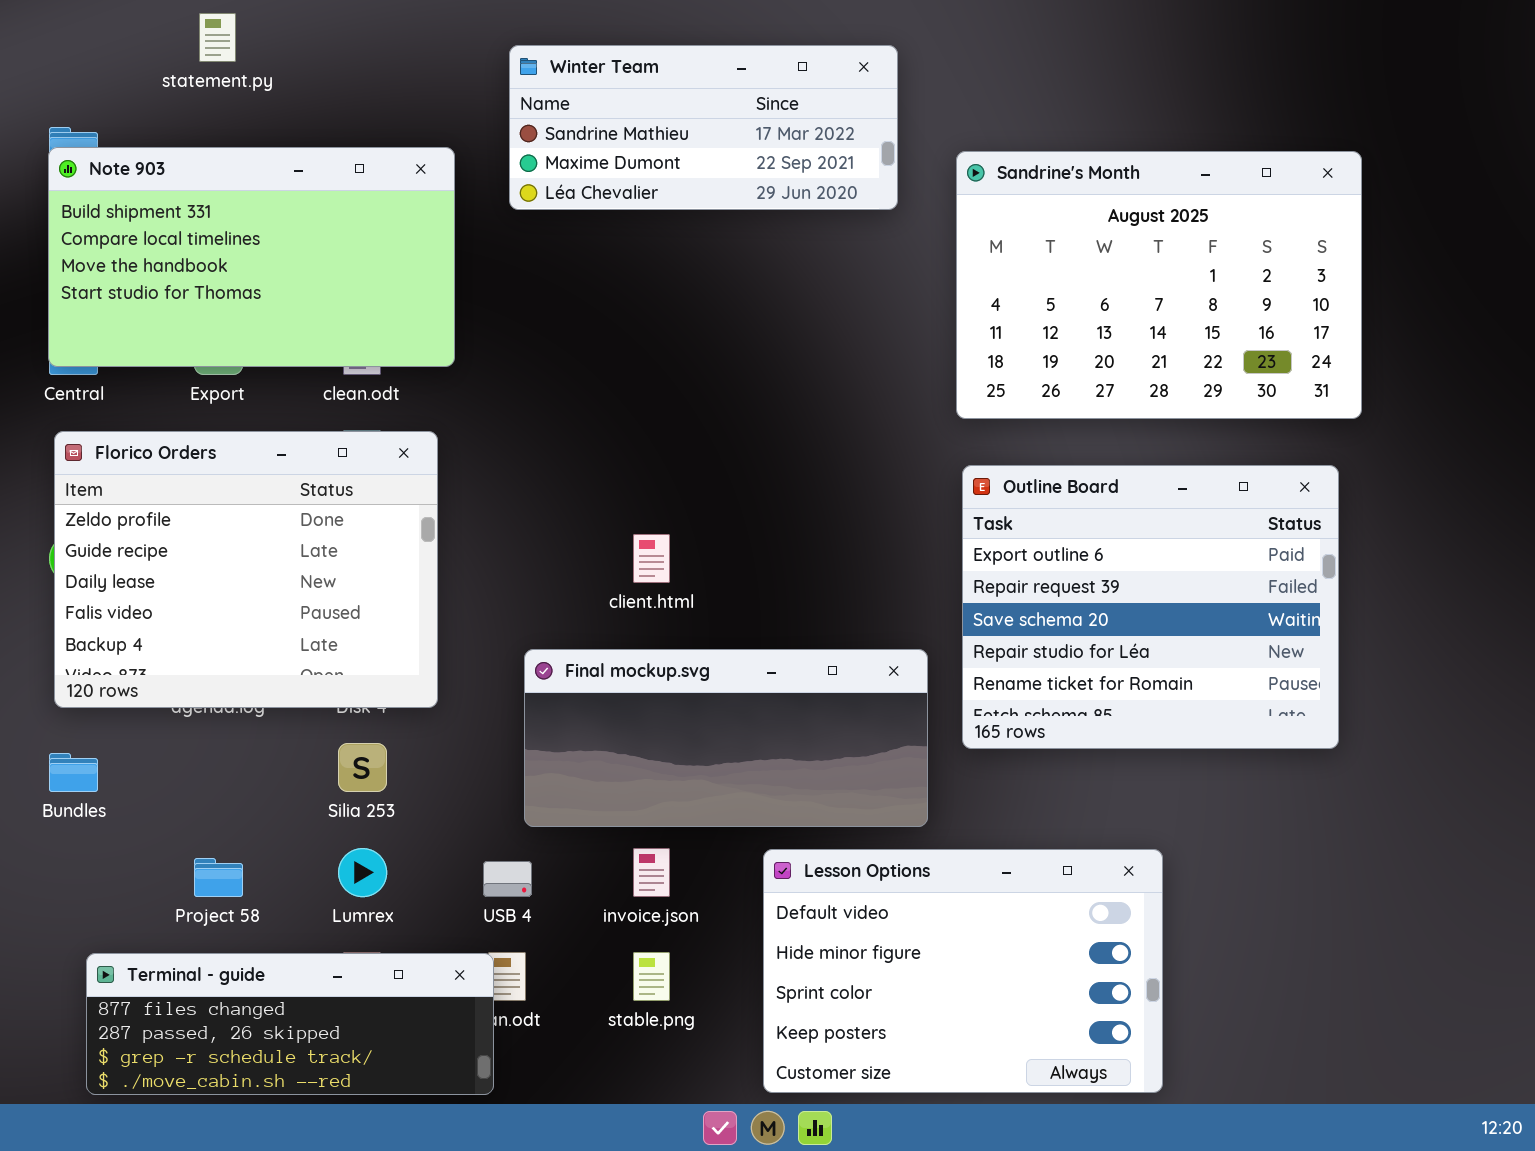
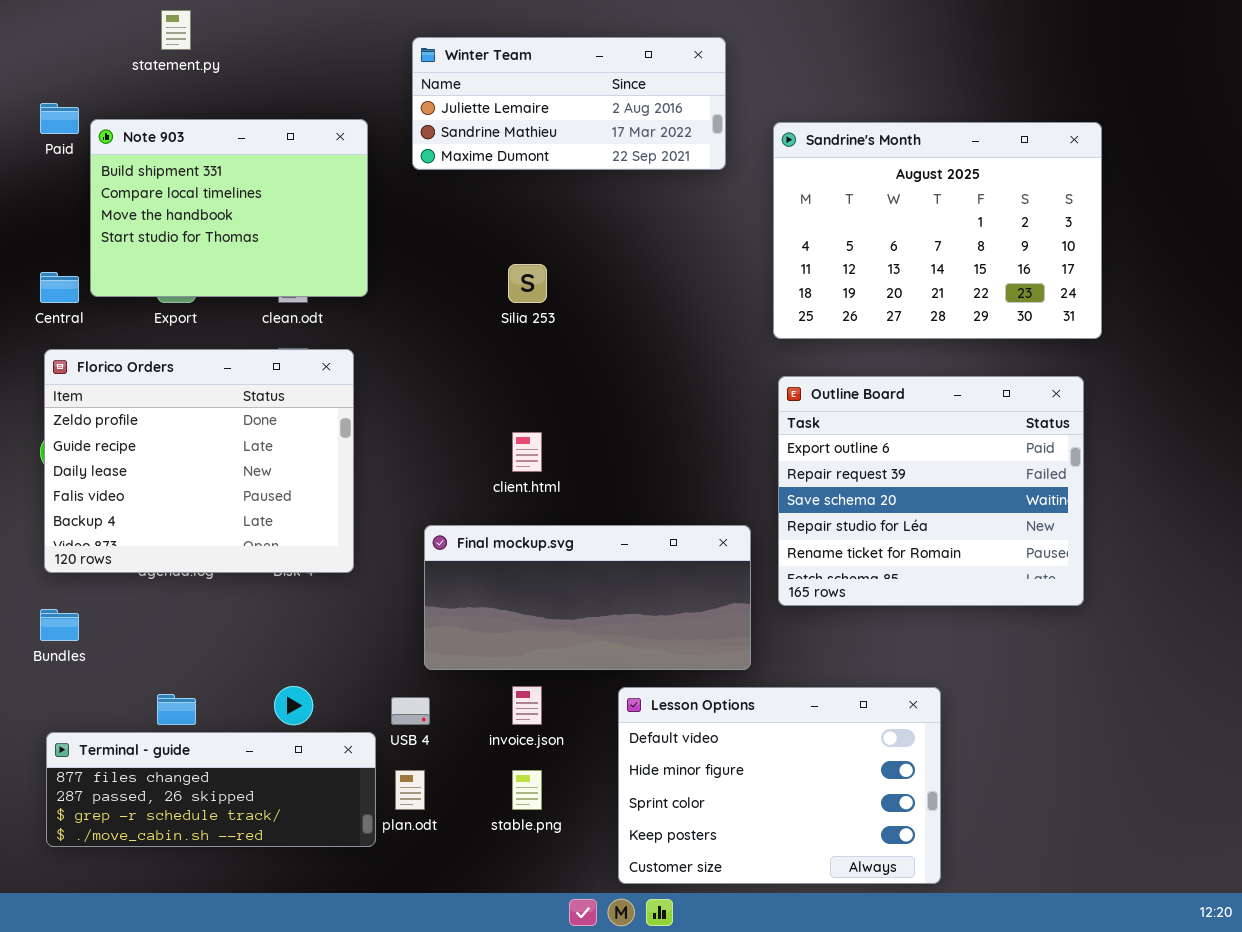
Winter Team: [509,45,898,210] -> [412,37,726,170], scrolled up 1 row
Note 903: [48,147,455,367] -> [90,119,368,297], resized
Silia 253: [338,743,387,792] -> [508,264,547,303], moved
Terminal - guide: [86,953,494,1095] -> [46,732,376,847], moved

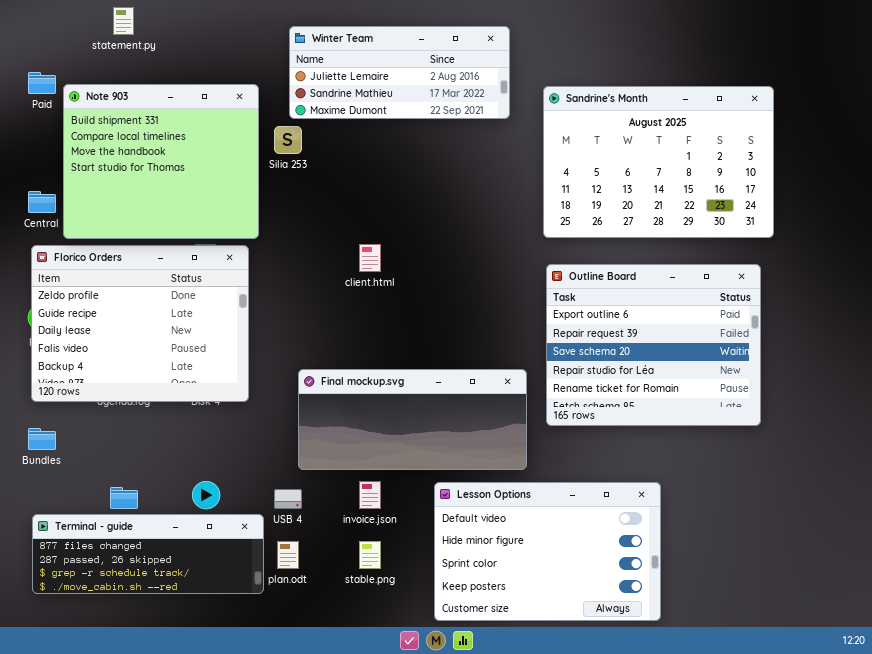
Note 903: [90,119,368,297] -> [63,84,259,239], resized
Silia 253: [508,264,547,303] -> [274,126,302,154], moved
client.html: [512,432,542,472] -> [359,244,381,272], moved

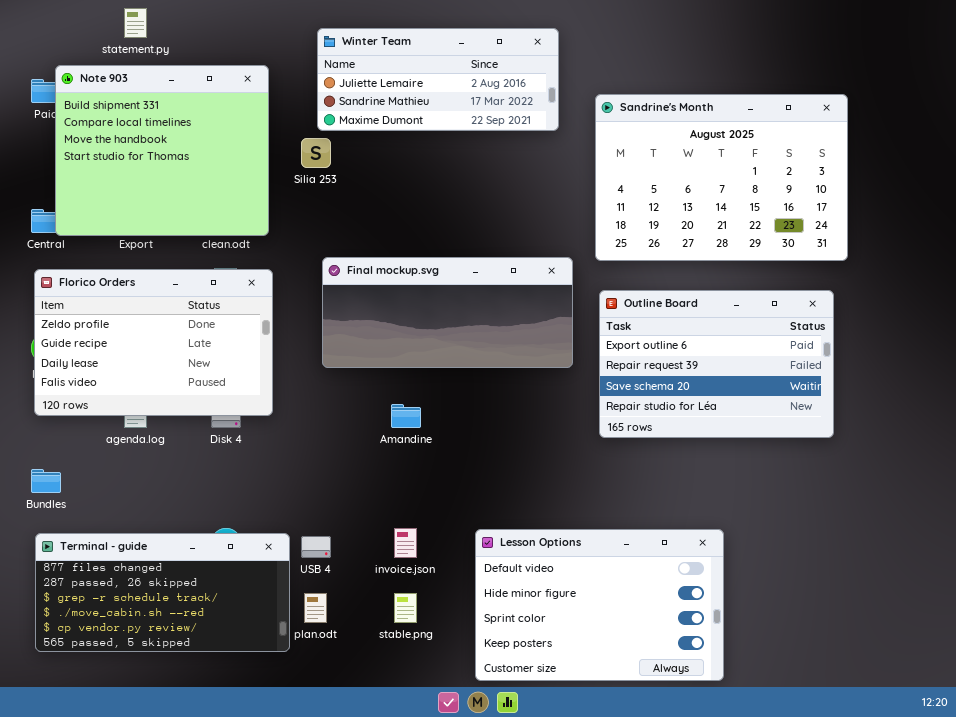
Note 903: [63,84,259,239] -> [55,65,269,236], moved
Florico Orders: [31,245,249,402] -> [34,269,273,416], resized
Outline Board: [546,264,761,426] -> [599,290,834,438], resized
Final mockup.svg: [298,369,527,470] -> [322,257,573,368], moved
Terminal - guide: [32,514,264,594] -> [35,533,290,652], resized

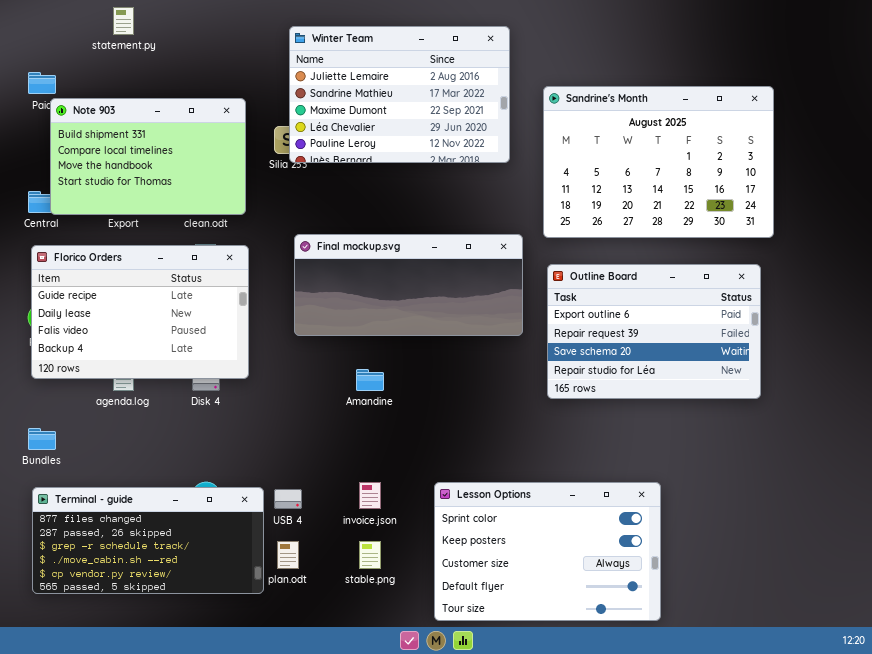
Winter Team: [317,28,559,131] -> [289,26,510,163], resized
Note 903: [55,65,269,236] -> [50,98,246,215], resized
Florico Orders: [34,269,273,416] -> [31,245,249,379], scrolled down 1 row
Lesson Options: [475,529,724,681] -> [434,482,661,621], scrolled down 2 rows

